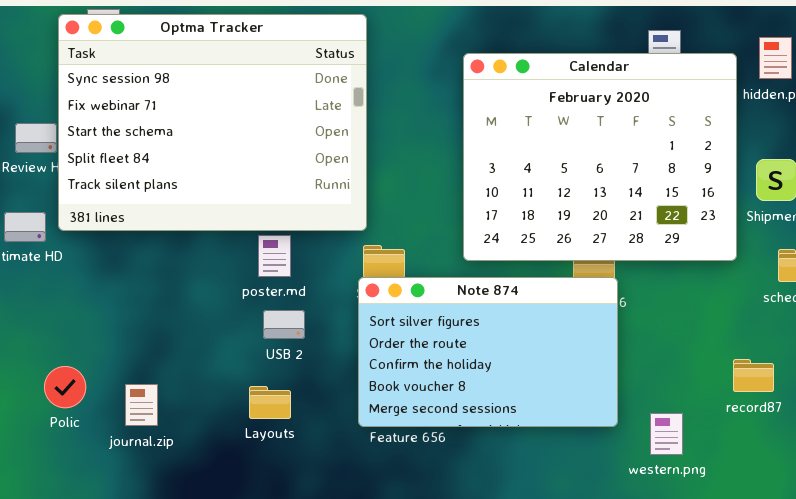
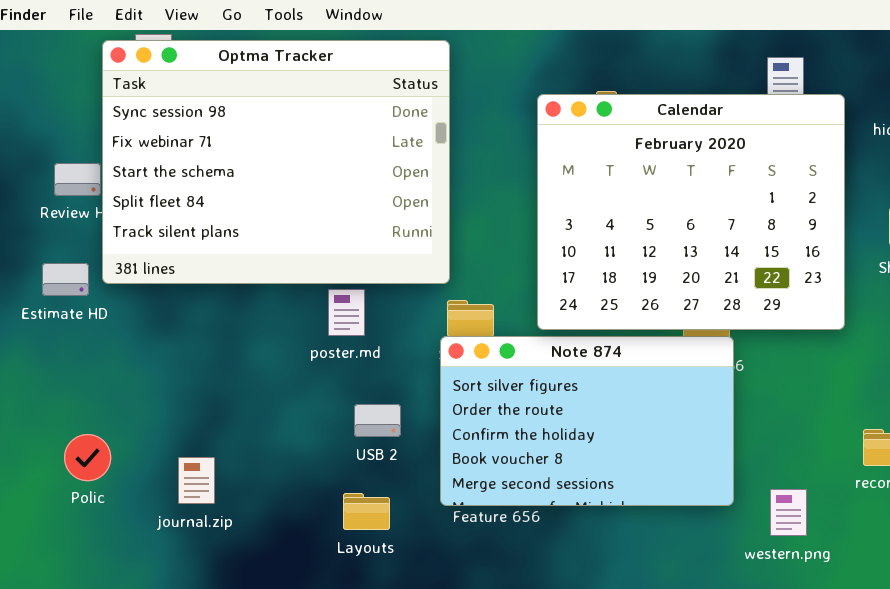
Calendar: [463,53,737,261] -> [537,94,845,330], moved
USB 2: [263,310,305,339] -> [354,404,401,437], moved
Polic: [44,366,86,408] -> [64,434,111,481], moved
Layouts: [249,386,291,419] -> [343,493,390,530], moved

